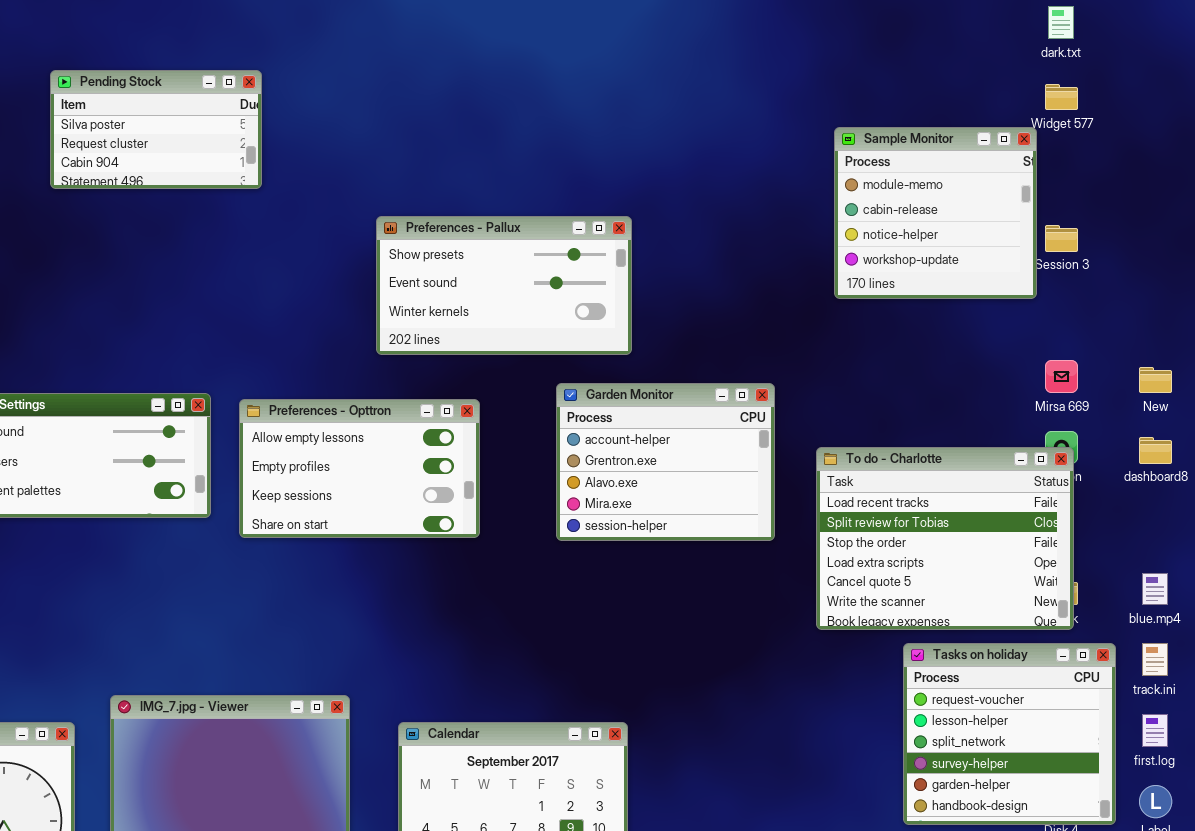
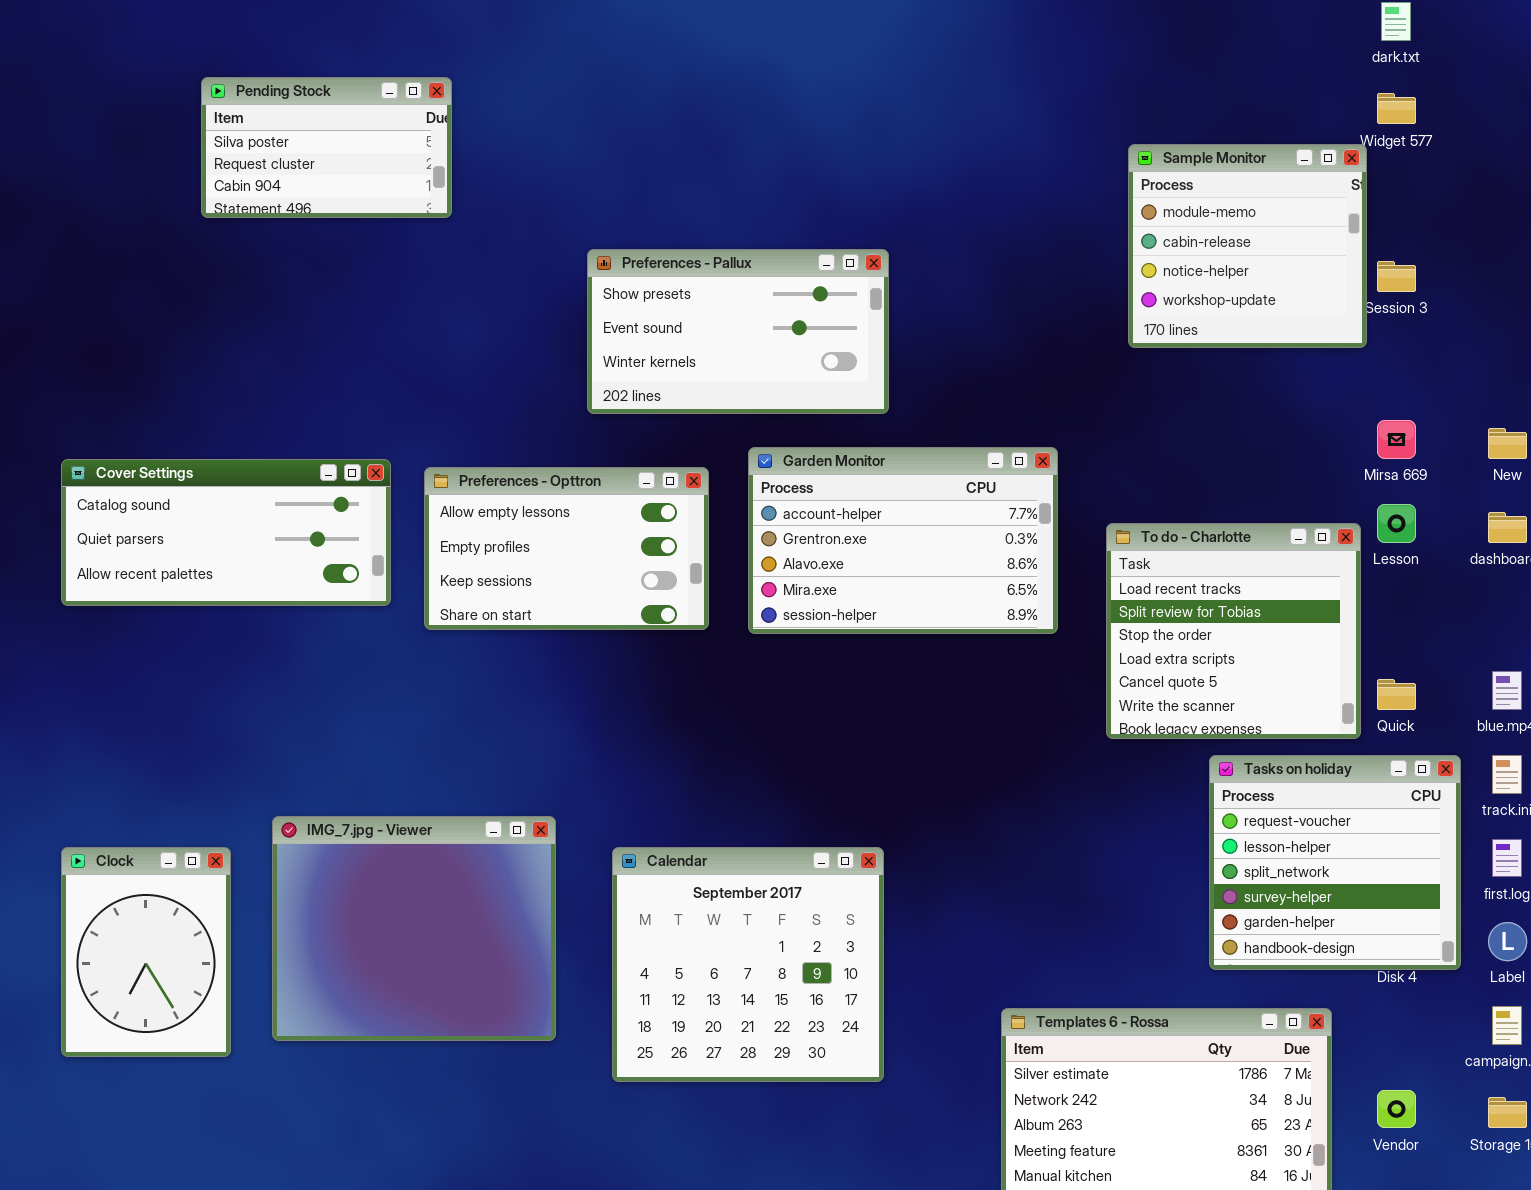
Garden Monitor: [556,383,775,541] -> [748,447,1058,634], resized
To do - Charlotte: [816,447,1074,630] -> [1106,523,1361,739], resized

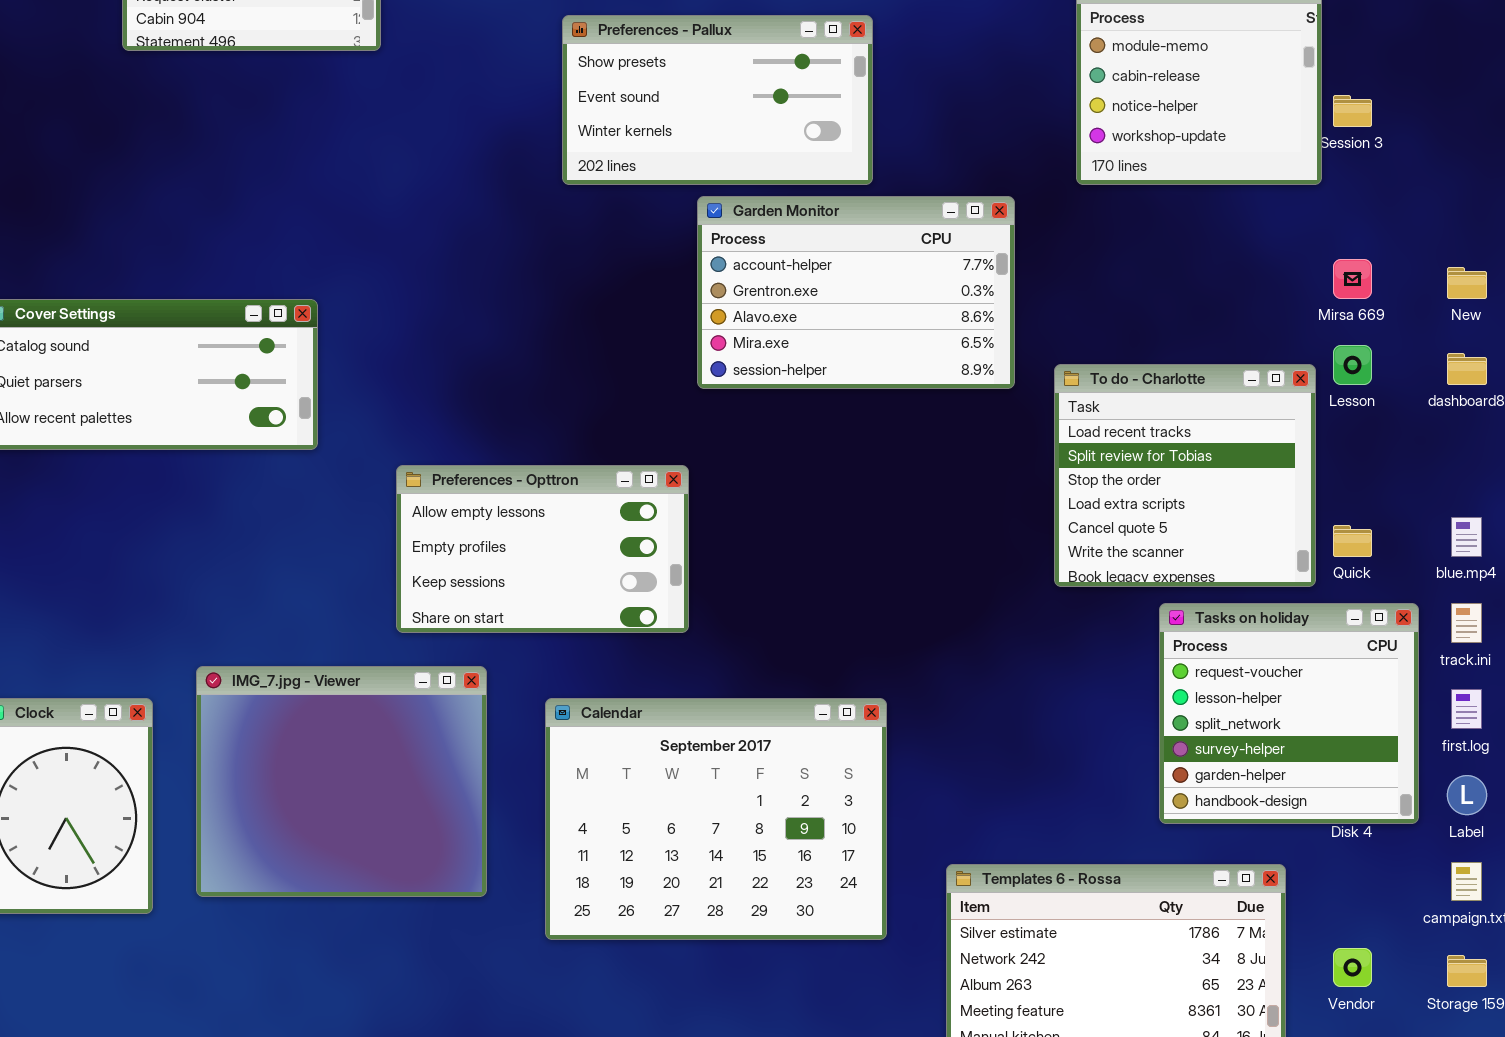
Preferences - Pallux: [587,249,889,414] -> [562,15,873,185], moved
Garden Monitor: [748,447,1058,634] -> [697,196,1015,389], moved
Preferences - Opttron: [424,467,709,630] -> [396,465,689,633], moved
Calendar: [612,847,884,1082] -> [545,698,887,940], resized

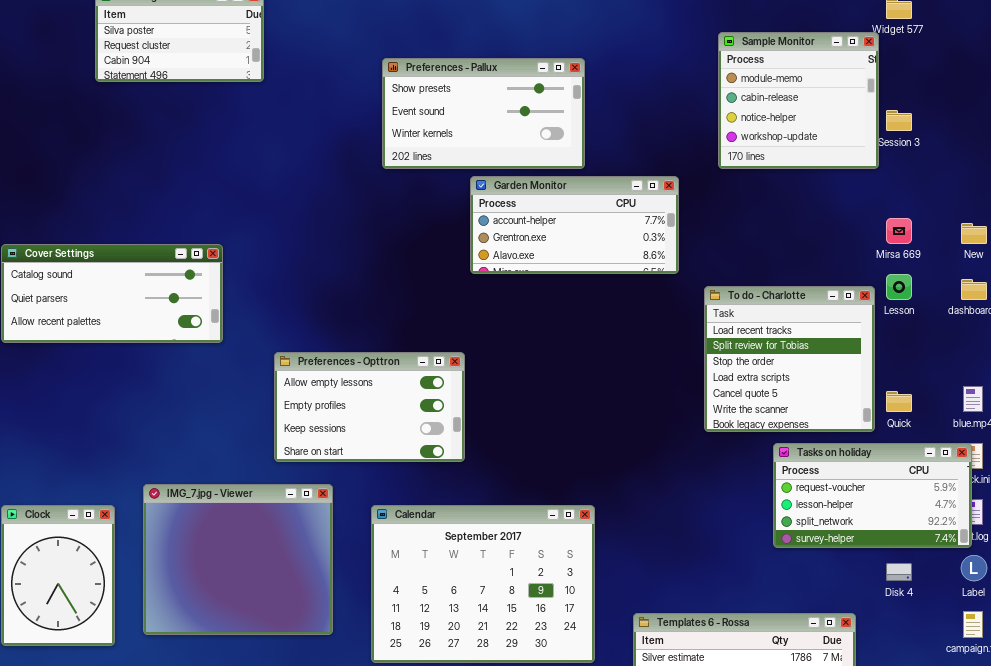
Garden Monitor: [697,196,1015,389] -> [470,176,679,274], resized
Tasks on holiday: [1159,603,1419,824] -> [773,443,972,548], resized

